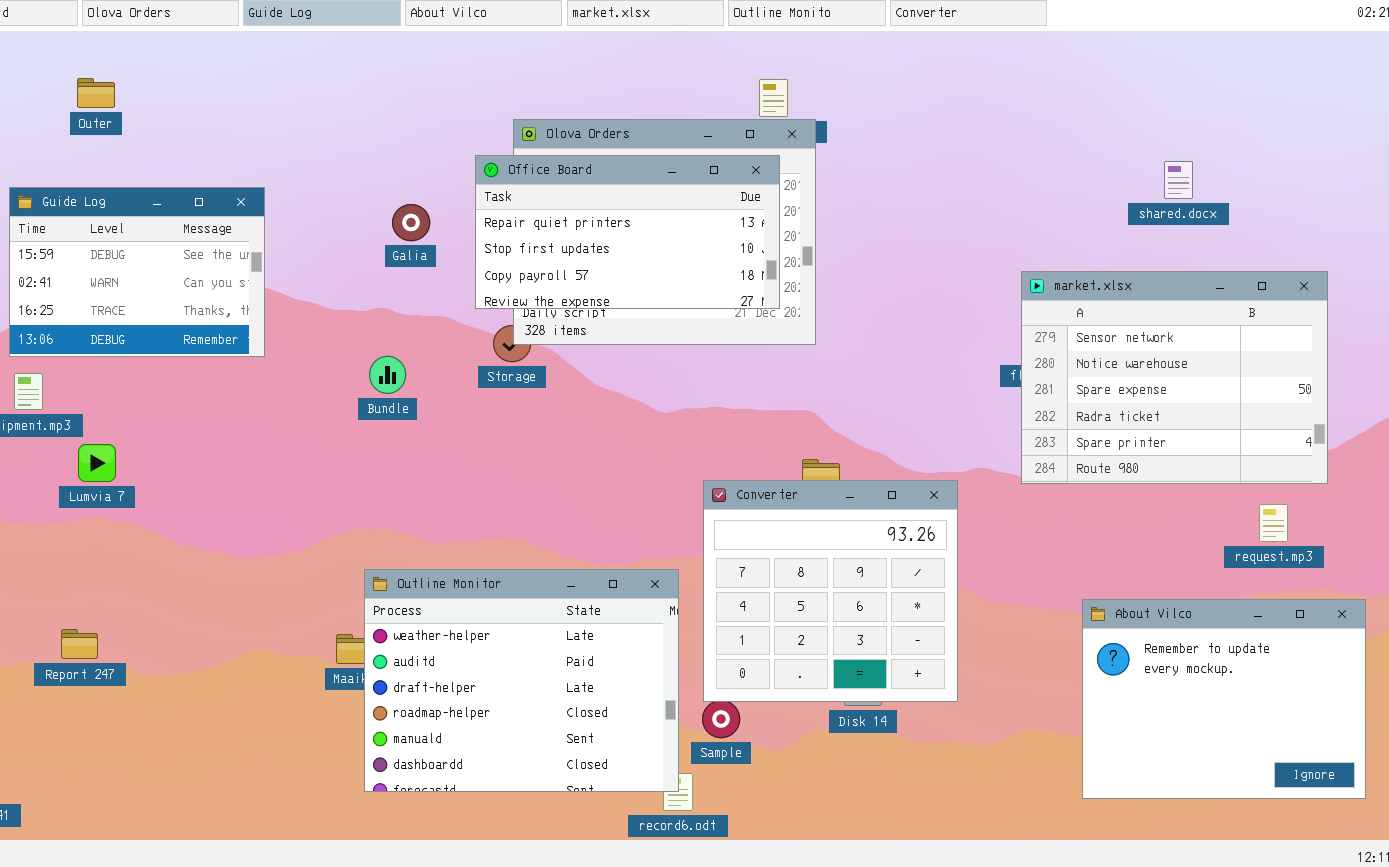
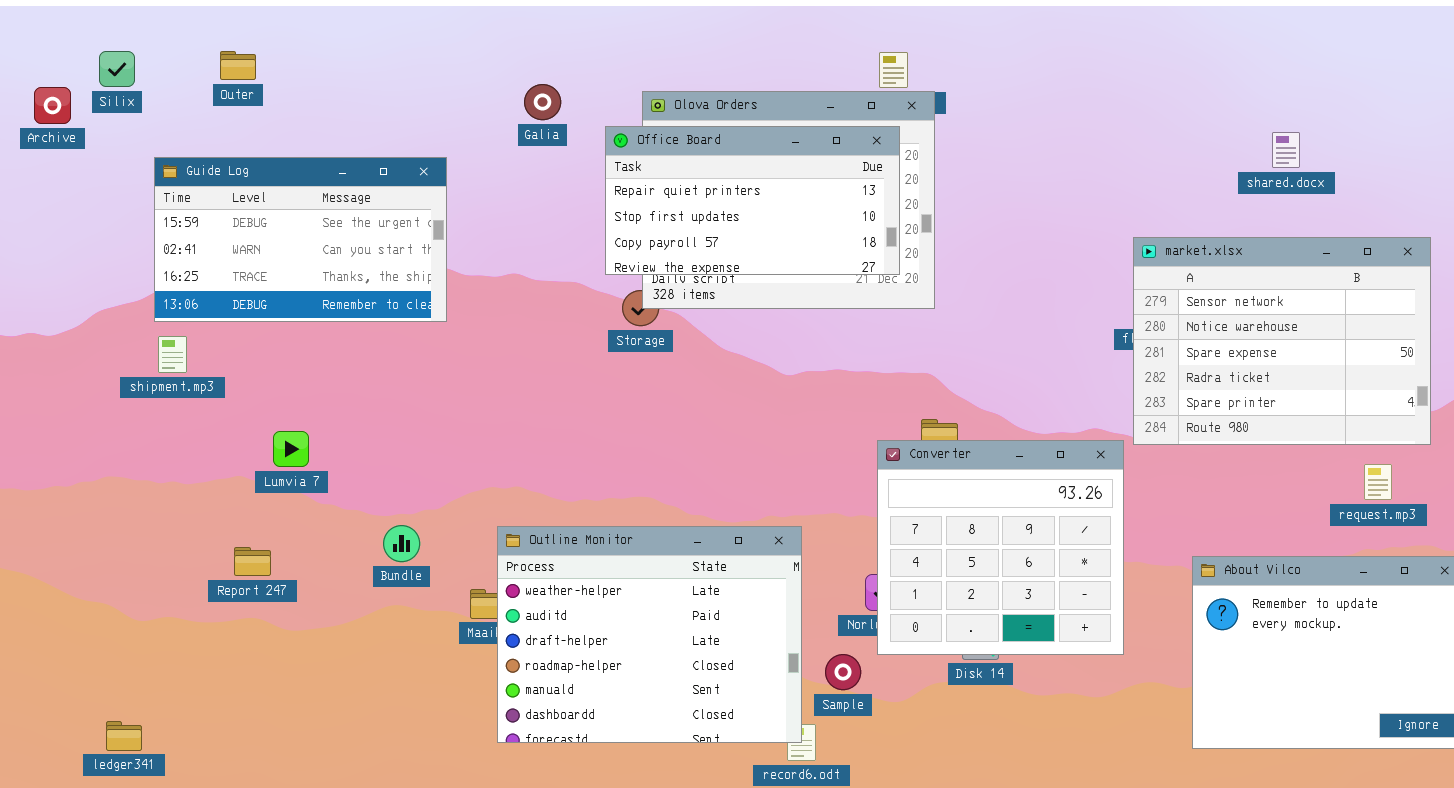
Guide Log: [9,187,265,357] -> [154,157,447,322], resized
Galia: [392,204,430,241] -> [524,84,561,120], moved
Bundle: [369,356,406,394] -> [383,525,420,562], moved
Lumvia 7: [78,444,116,482] -> [273,431,309,467], moved
Converter: [703,480,958,702] -> [877,440,1124,655], moved
Report 247: [61,629,98,659] -> [234,547,271,576], moved

